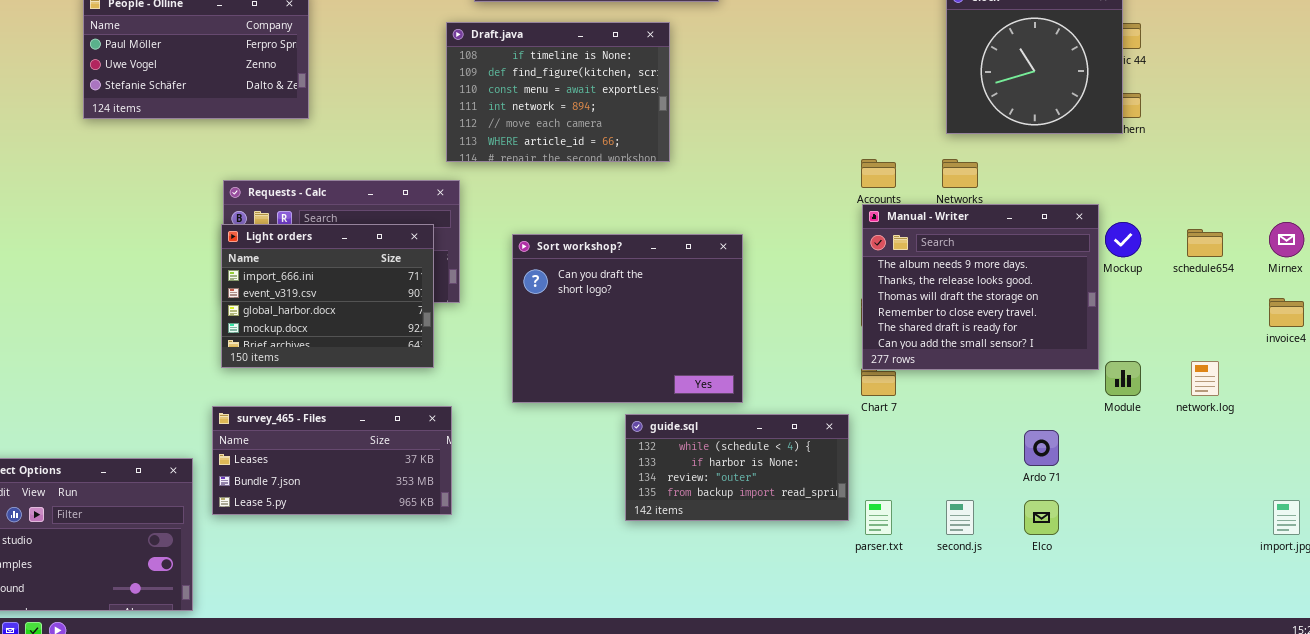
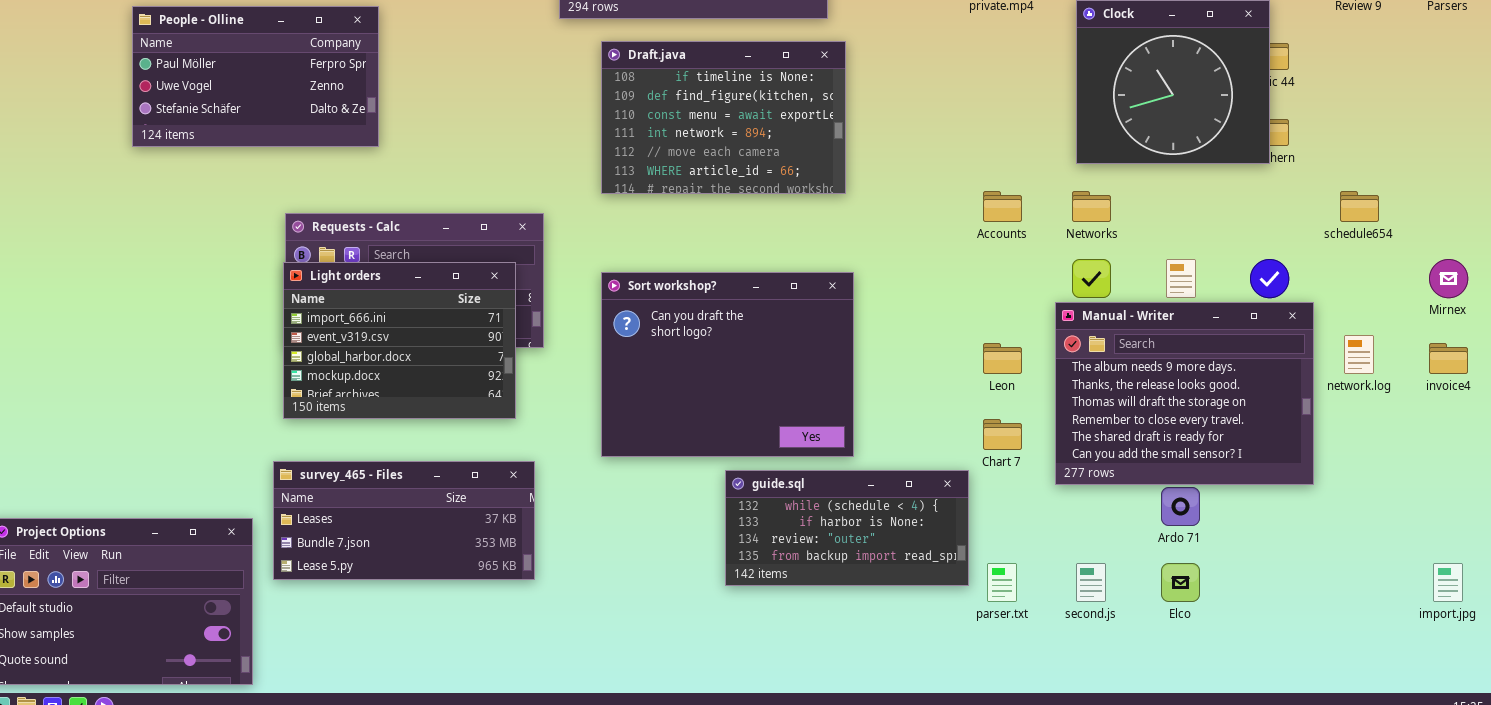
Draft.java: [446,22,670,162] -> [601,41,846,194], moved
Manual - Writer: [862,204,1099,370] -> [1055,302,1314,485], moved
schedule654: [1187,229,1223,257] -> [1340,191,1379,222], moved
network.log: [1191,361,1219,396] -> [1344,335,1374,374], moved

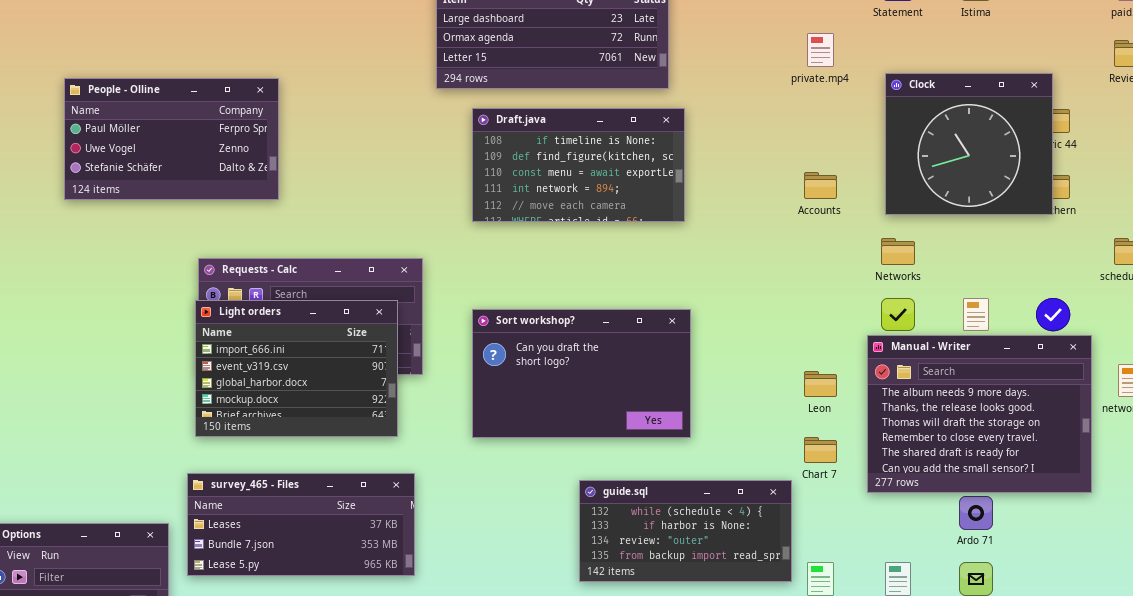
Draft.java: [601,41,846,194] -> [472,108,685,222], resized
Accounts: [983,191,1022,222] -> [804,172,837,199], moved
Sort workshop?: [601,272,854,457] -> [472,309,691,438], resized

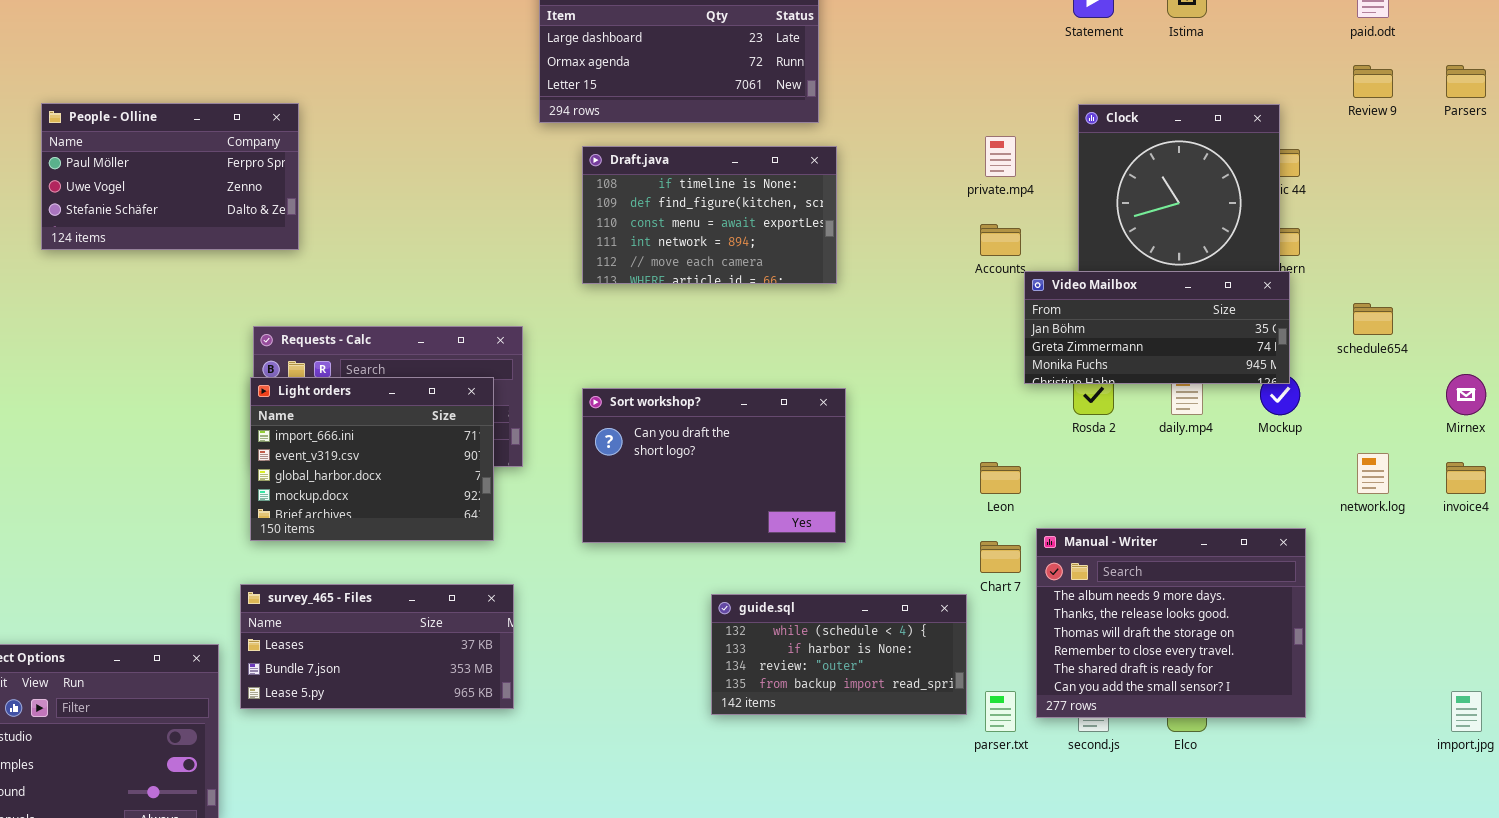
private.mp4: [807,33,834,67] -> [985,136,1016,177], moved
People - Olline: [64,78,279,200] -> [41,103,299,250], moved
Video Mailbox: none -> [1024,271,1290,384], opened
Manual - Writer: [867,335,1092,493] -> [1036,528,1306,718], moved

